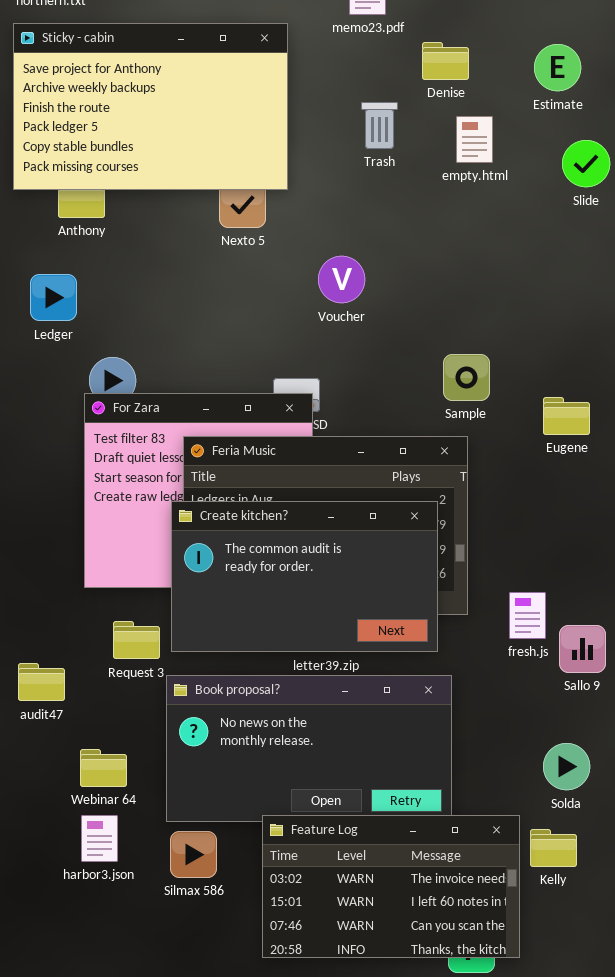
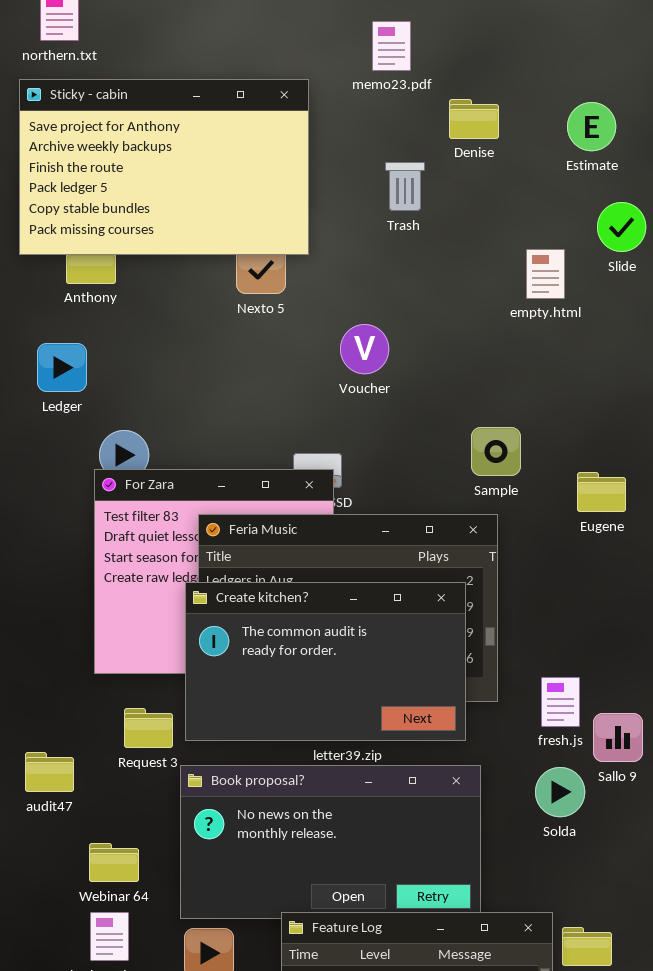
empty.html: [456,116,493,163] -> [526,249,565,299], moved
Solda: [543,743,590,790] -> [535,767,585,817], moved

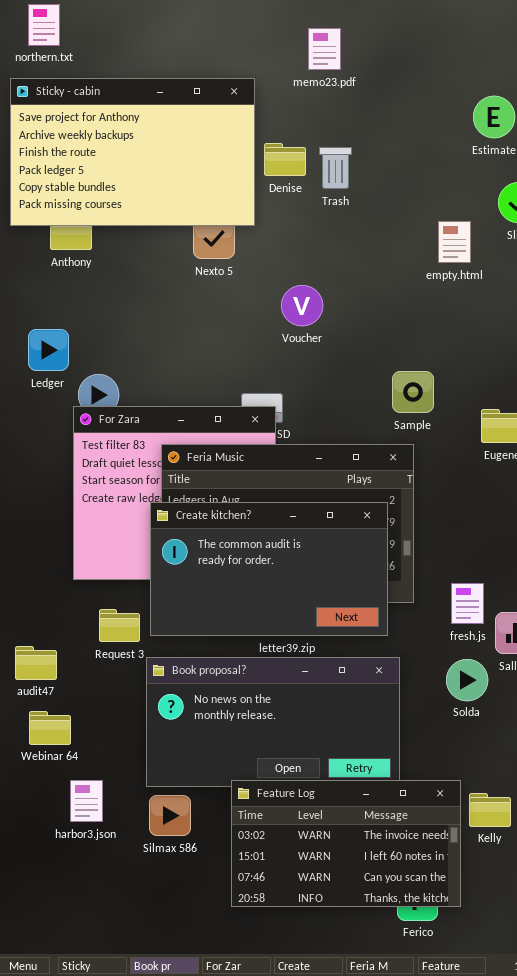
Denise: [449,99,499,139] -> [264,143,306,176], moved
Ledger: [37,343,87,392] -> [28,329,69,371], moved
Webinar 64: [89,843,139,882] -> [29,711,71,745], moved

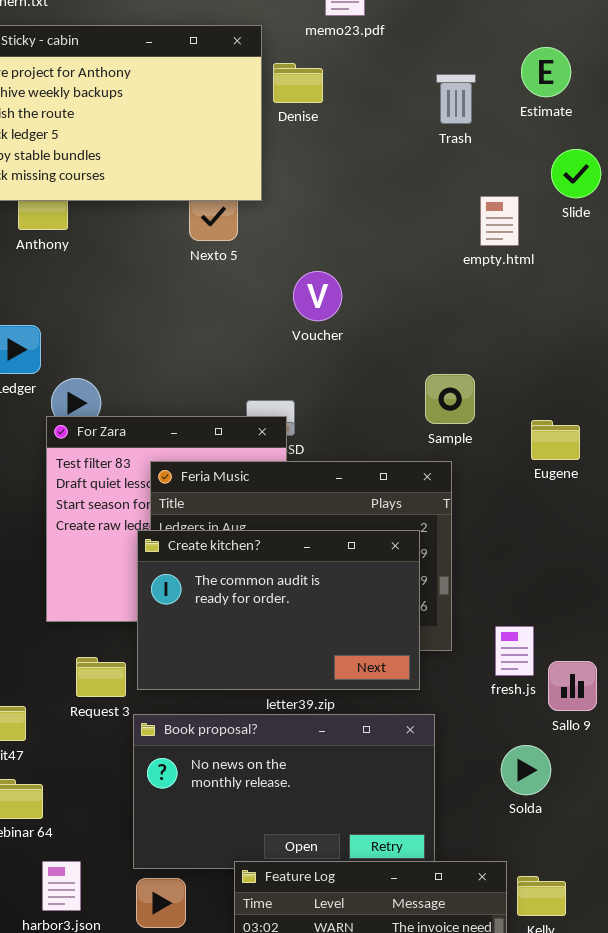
Denise: [264,143,306,176] -> [273,63,323,103], moved
Trash: [319,147,352,189] -> [436,74,476,124], moved
Solda: [446,659,488,701] -> [501,745,551,795], moved

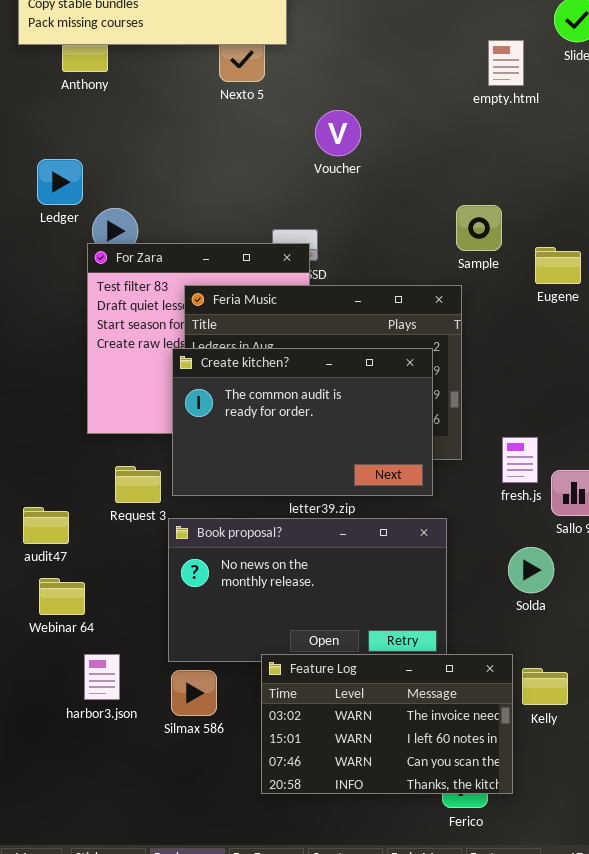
Sample: [425,374,475,424] -> [456,205,502,251], moved

